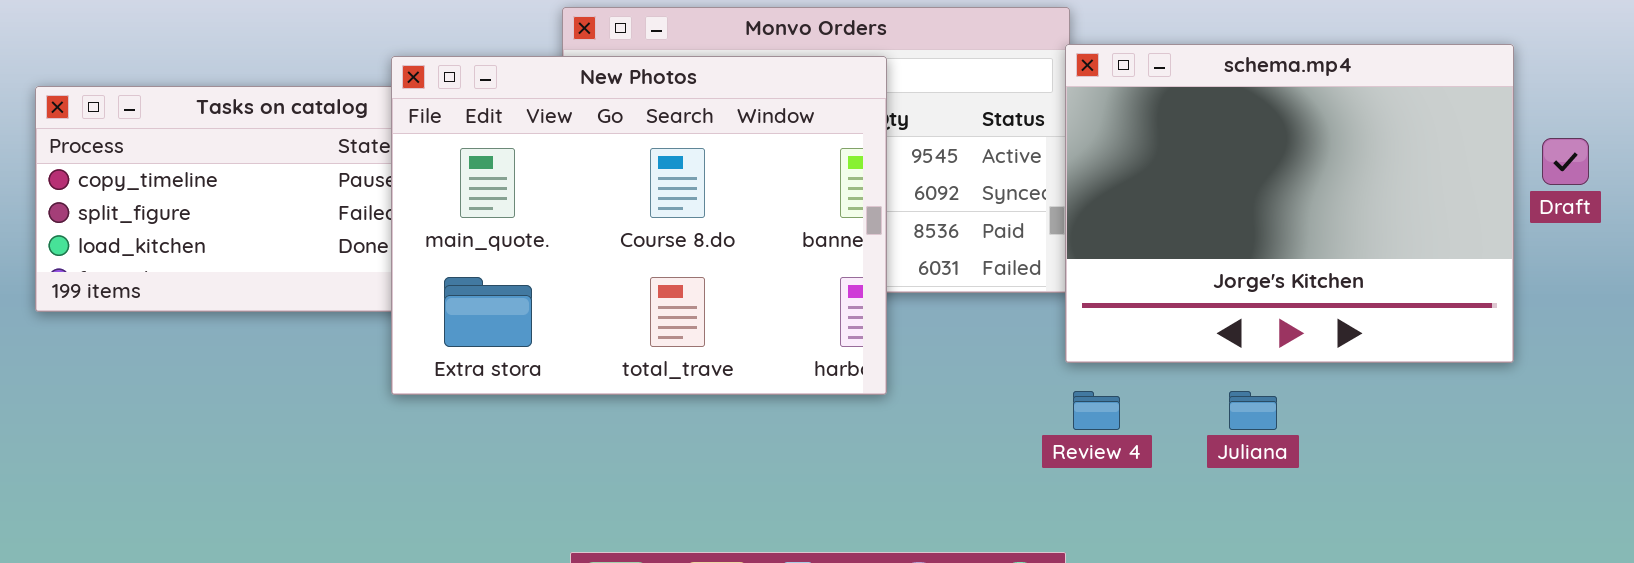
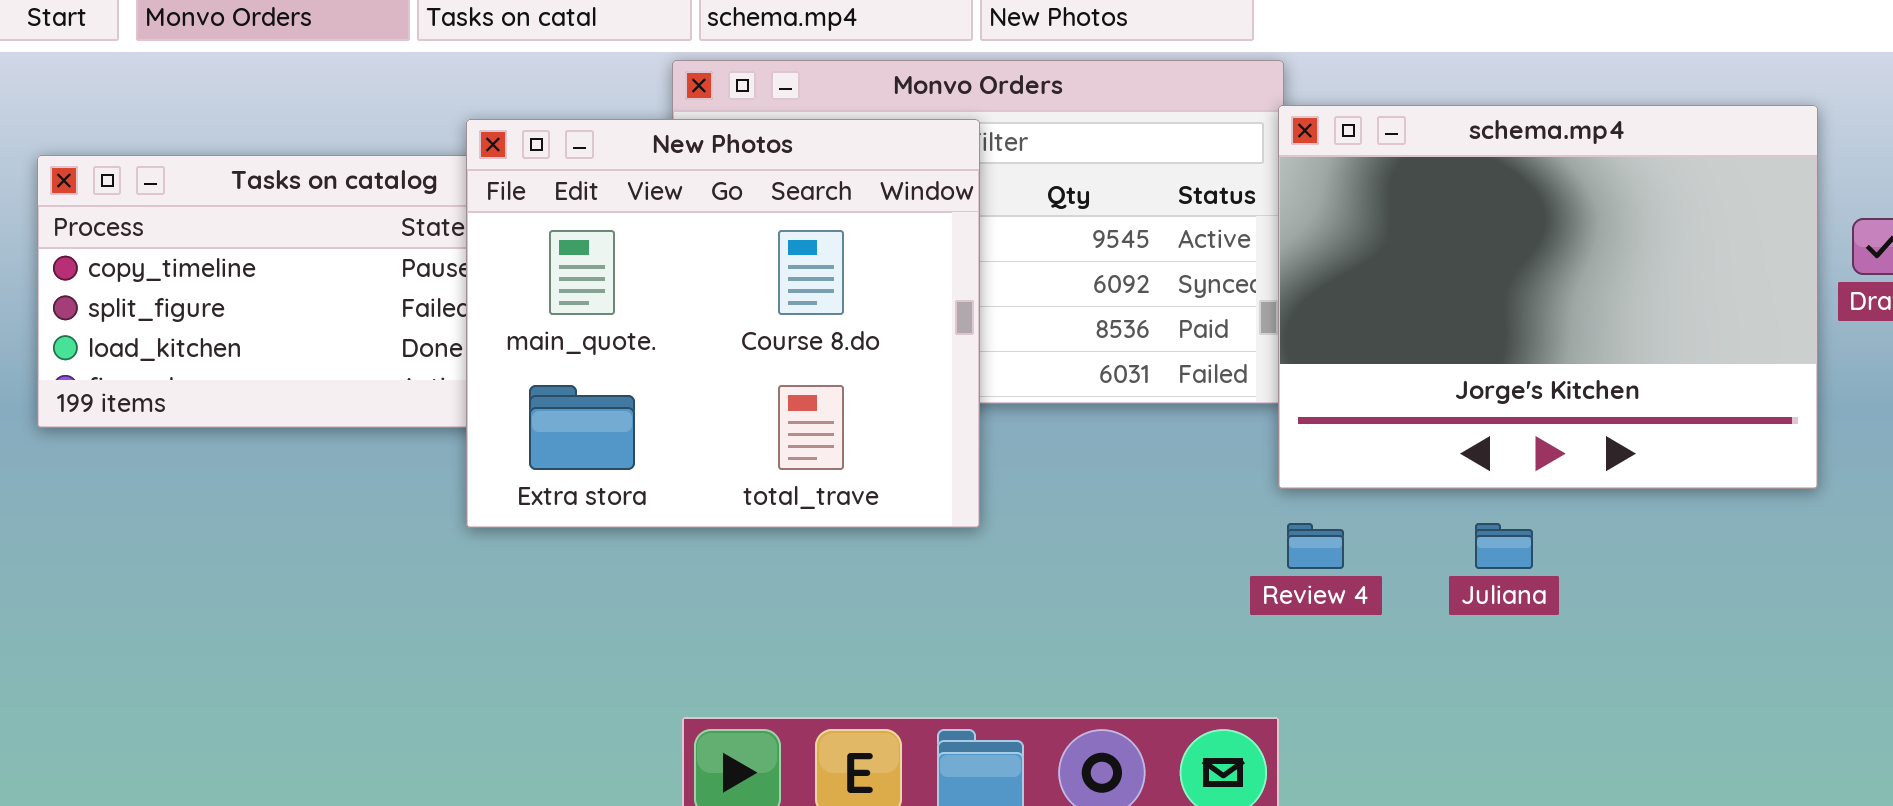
New Photos: [391,56,887,395] -> [466,119,980,528], resized

